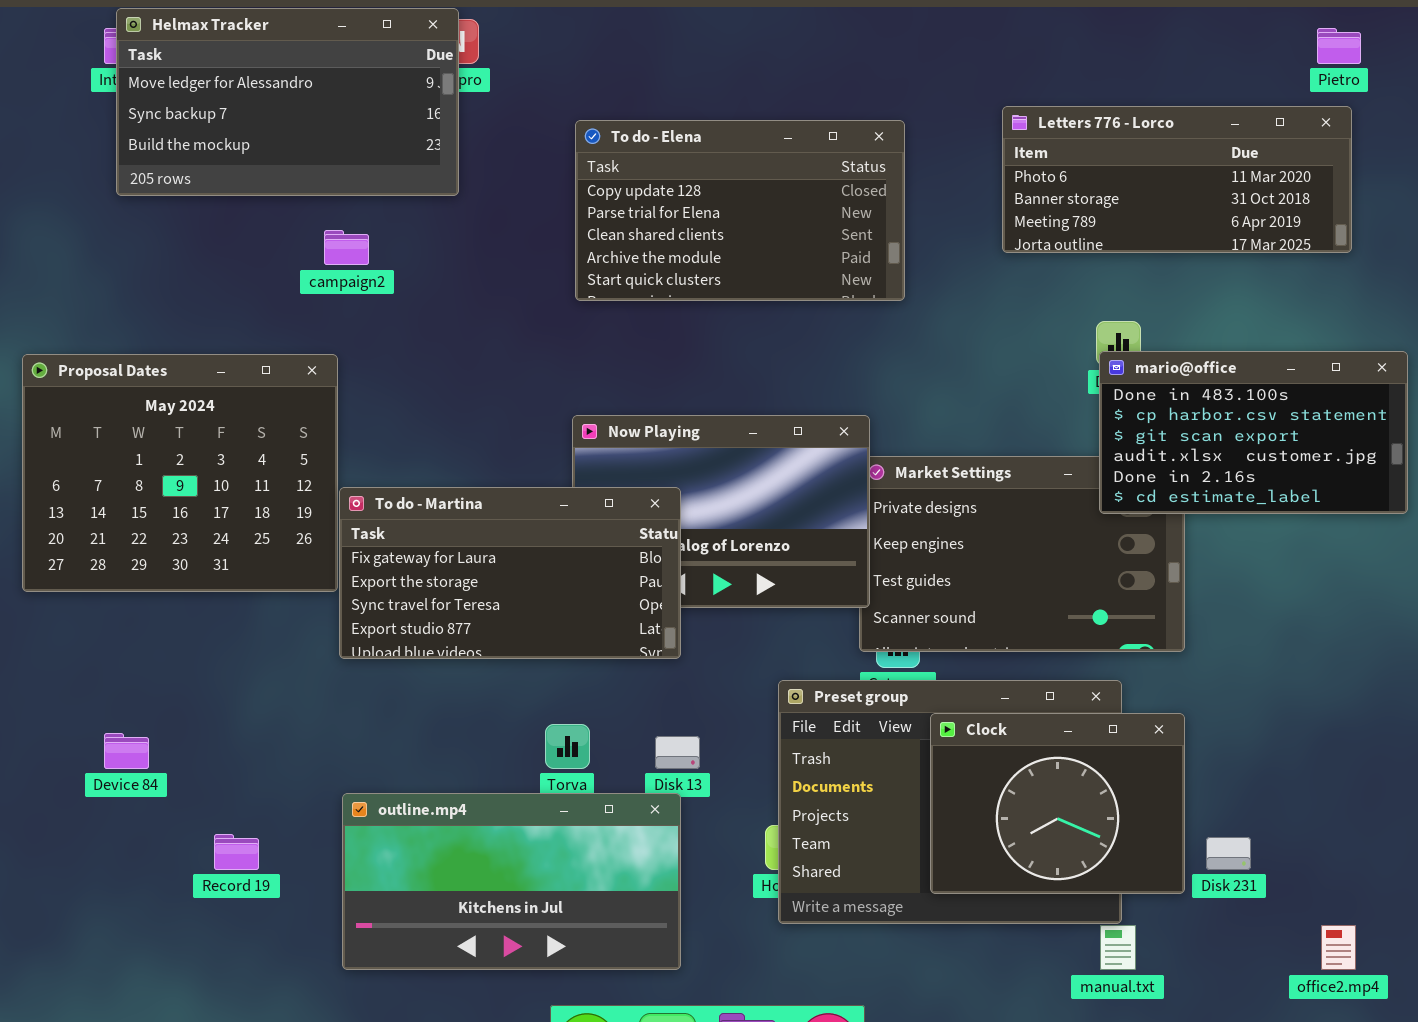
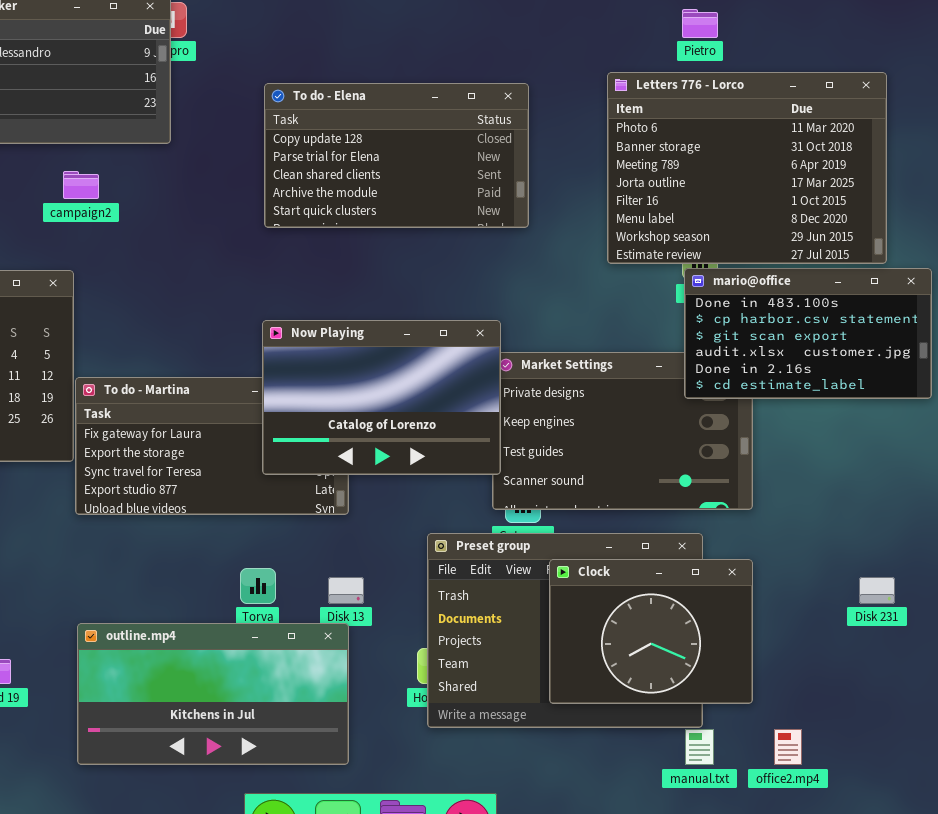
Pietro: [1317,28,1361,64] -> [682,9,718,38], moved
Letters 776 - Lorco: [1002,106,1352,253] -> [607,72,887,264], resized
Now Playing: [572,415,870,608] -> [262,320,501,475], raised
Disk 231: [1206,837,1251,870] -> [859,577,895,604], moved
office2.mp4: [1321,925,1356,970] -> [774,729,802,765], moved

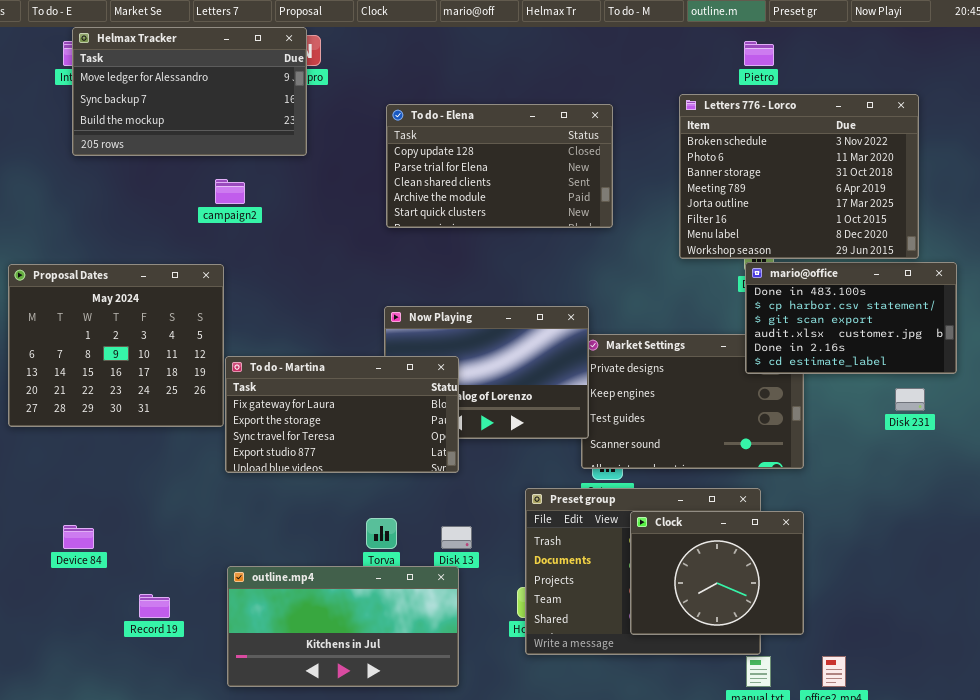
Letters 776 - Lorco: [607,72,887,264] -> [679,94,919,259], scrolled up 1 row
To do - Martina: [75,377,349,515] -> [225,356,459,473], raised
Disk 231: [859,577,895,604] -> [895,388,925,411], moved

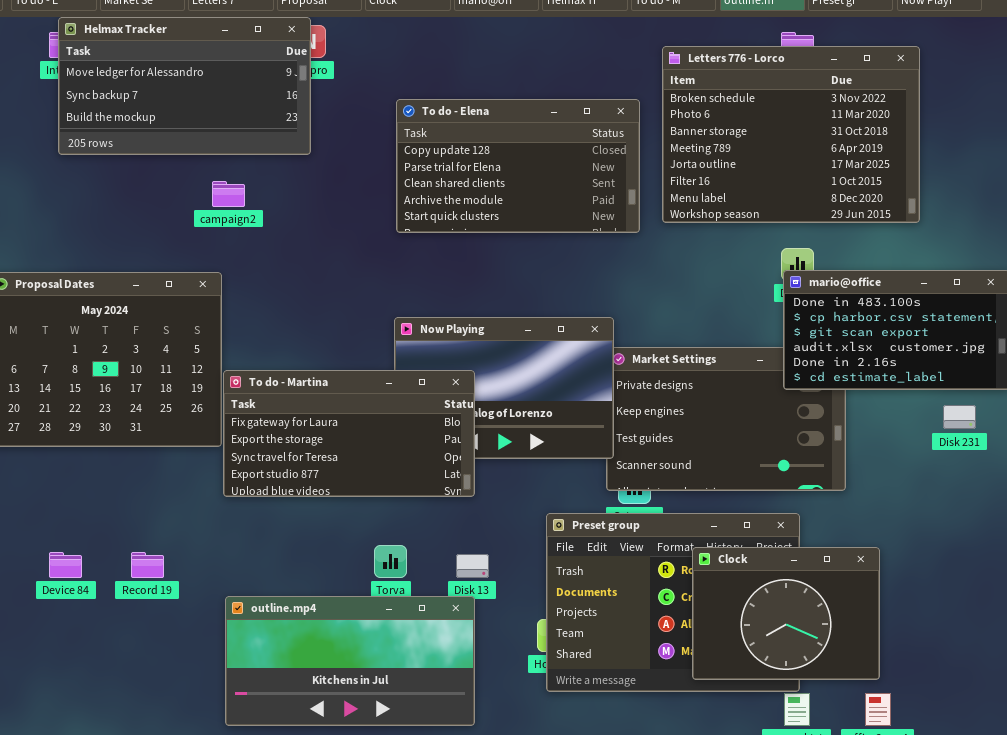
Letters 776 - Lorco: [679,94,919,259] -> [662,46,920,223], moved
Clock: [630,511,804,635] -> [692,547,880,680], moved
Record 19: [139,594,170,618] -> [131,552,164,578], moved

